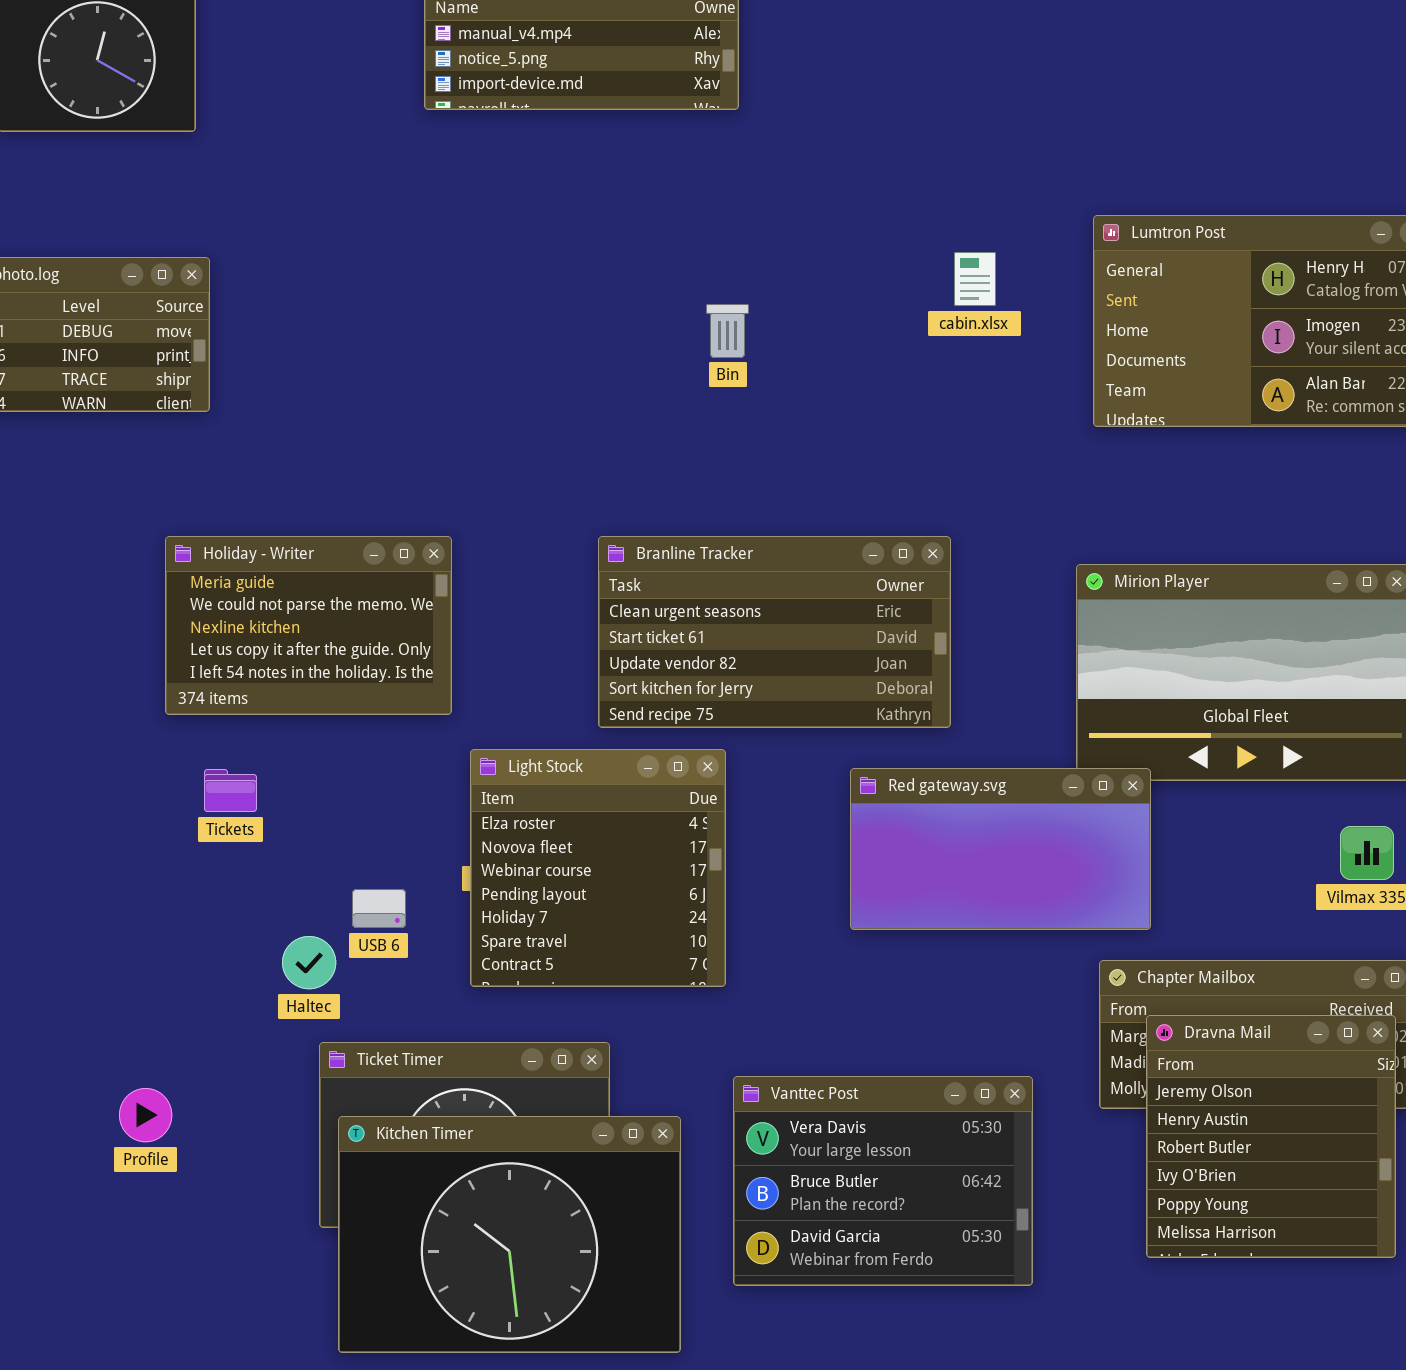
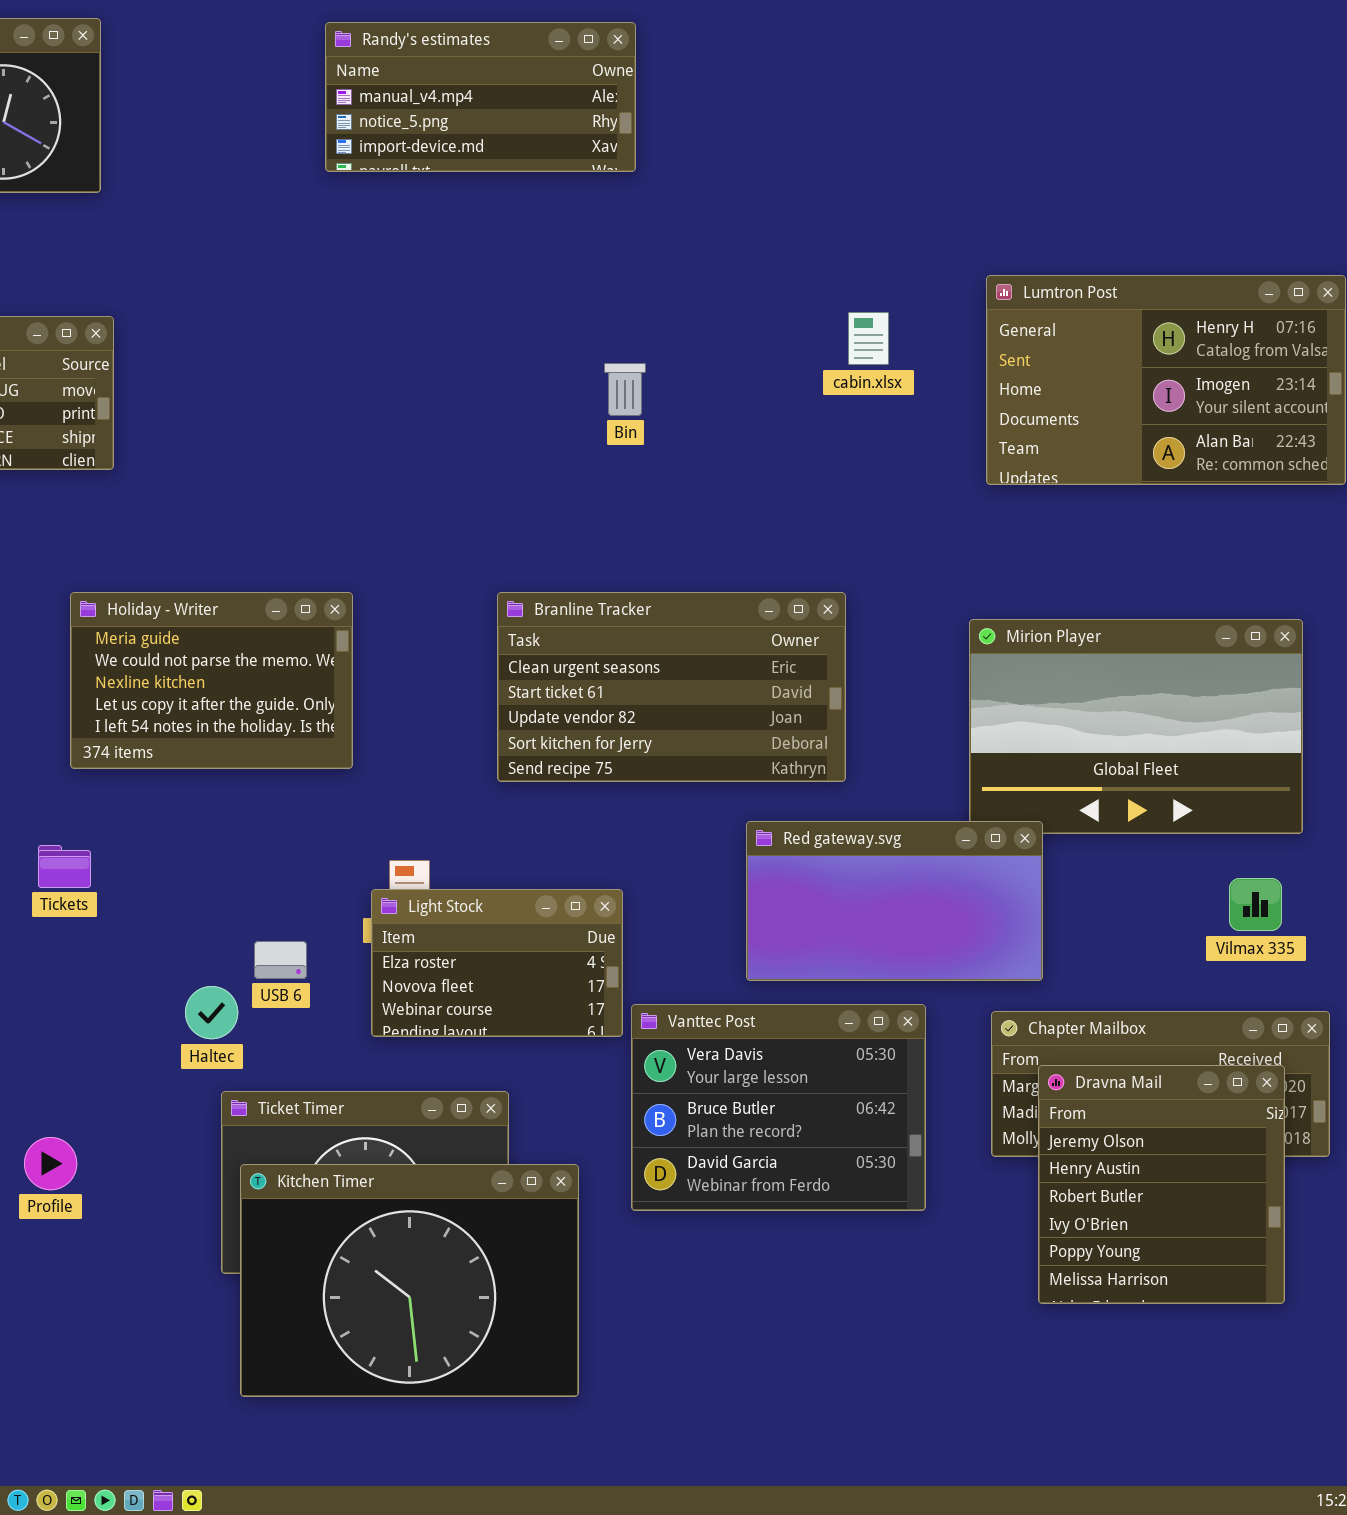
Light Stock: [470,749,726,987] -> [371,889,623,1037], resized
Tickets: [204,769,257,812] -> [38,845,91,888], moved
Vanttec Post: [733,1076,1033,1286] -> [631,1004,926,1211], moved

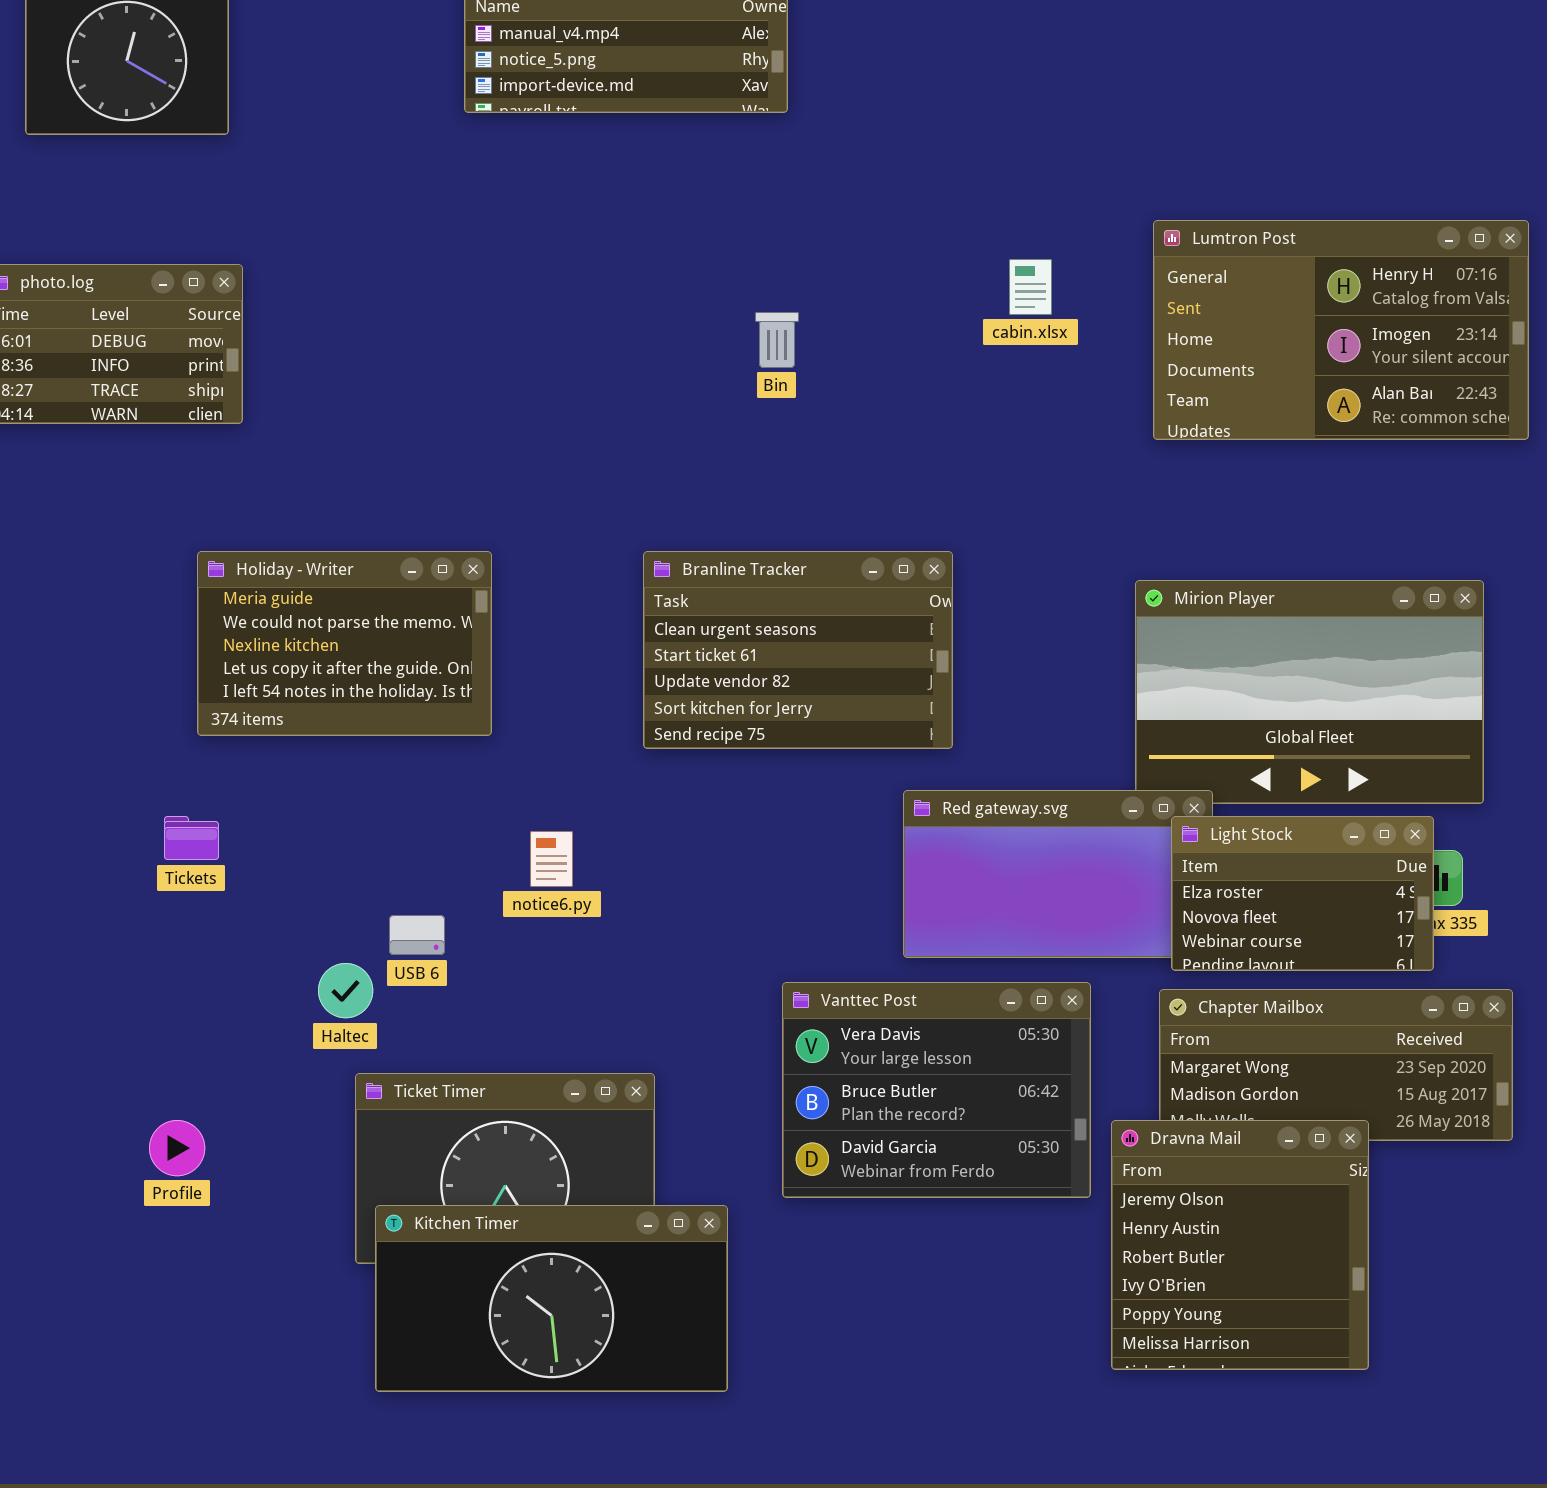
Branline Tracker: [497,592,846,782] -> [643,551,953,749], resized
Light Stock: [371,889,623,1037] -> [1171,816,1434,971], moved
Dravna Mail: [1038,1065,1285,1304] -> [1111,1120,1369,1370], moved
Kitchen Timer: [240,1164,579,1397] -> [375,1205,728,1392], resized

